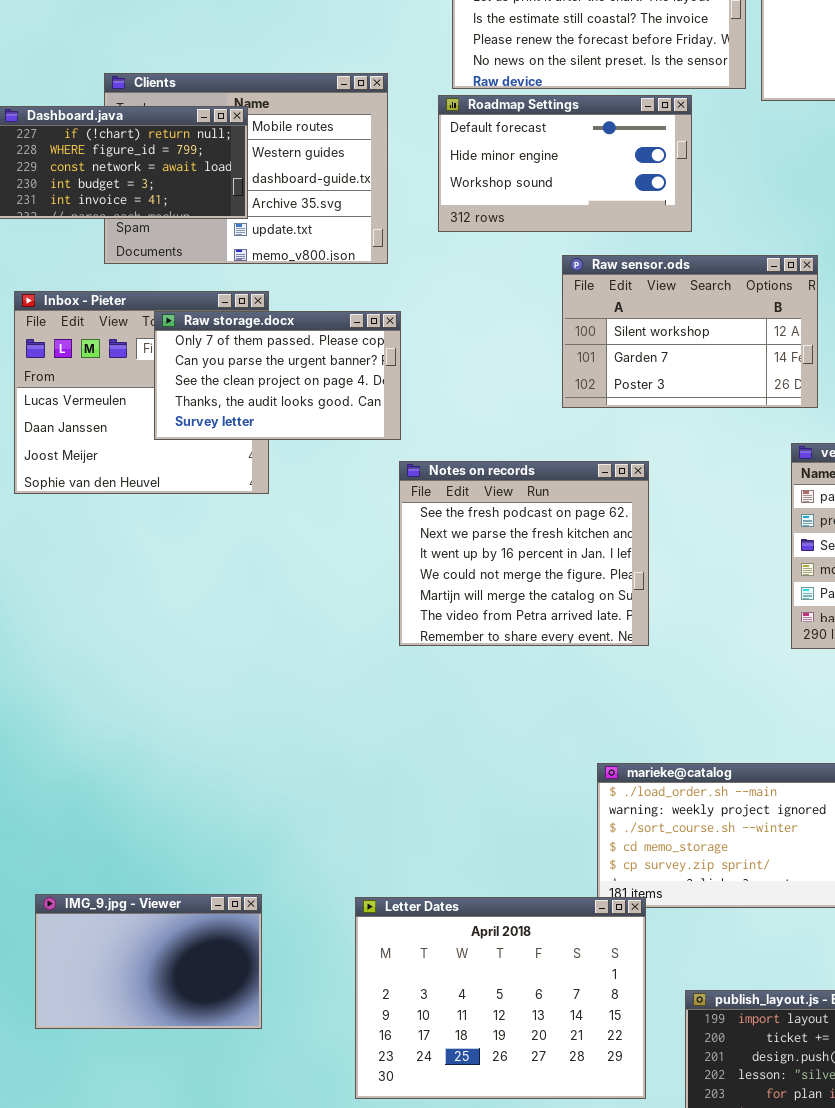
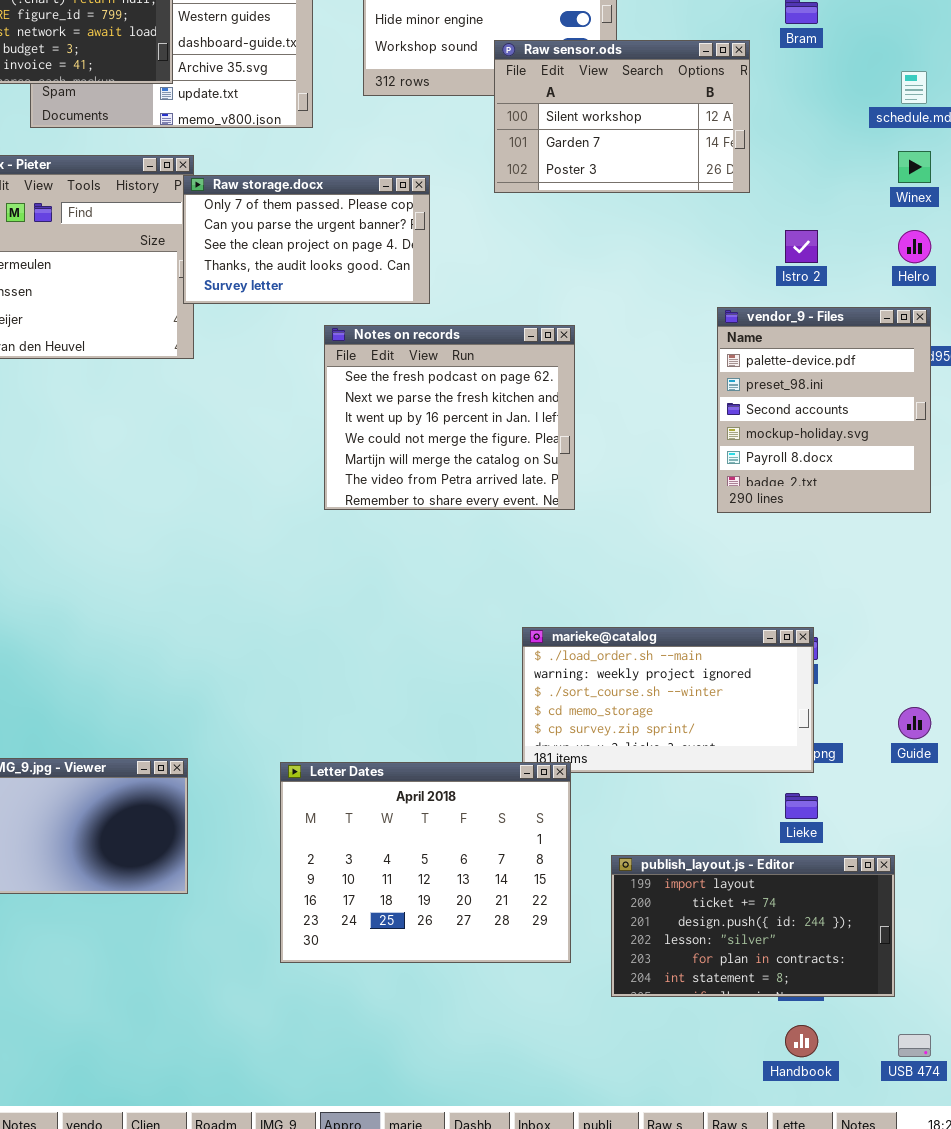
Raw sensor.ods: [562,255,818,408] -> [494,40,750,193], moved
Raw storage.docx: [154,311,401,440] -> [183,175,430,304], moved

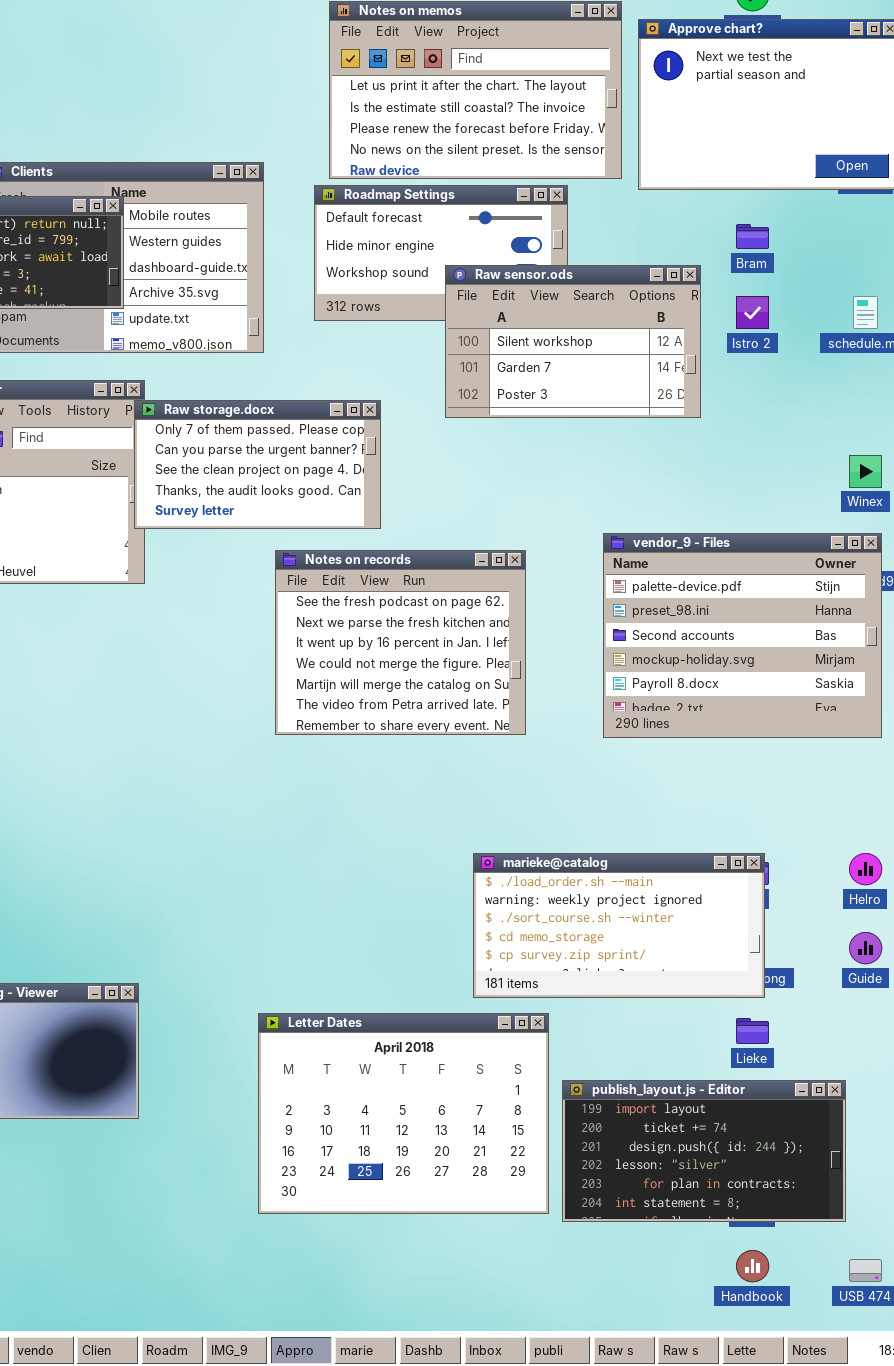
Winex: [898,151,931,183] -> [849,455,882,488], moved
Istro 2: [785,230,818,263] -> [736,296,769,329], moved
Helro: [898,230,931,263] -> [849,853,882,885], moved
vendor_9 - Files: [717,307,931,513] -> [603,533,882,738], resized
Letter Dates: [280,762,571,963] -> [258,1013,549,1214], moved

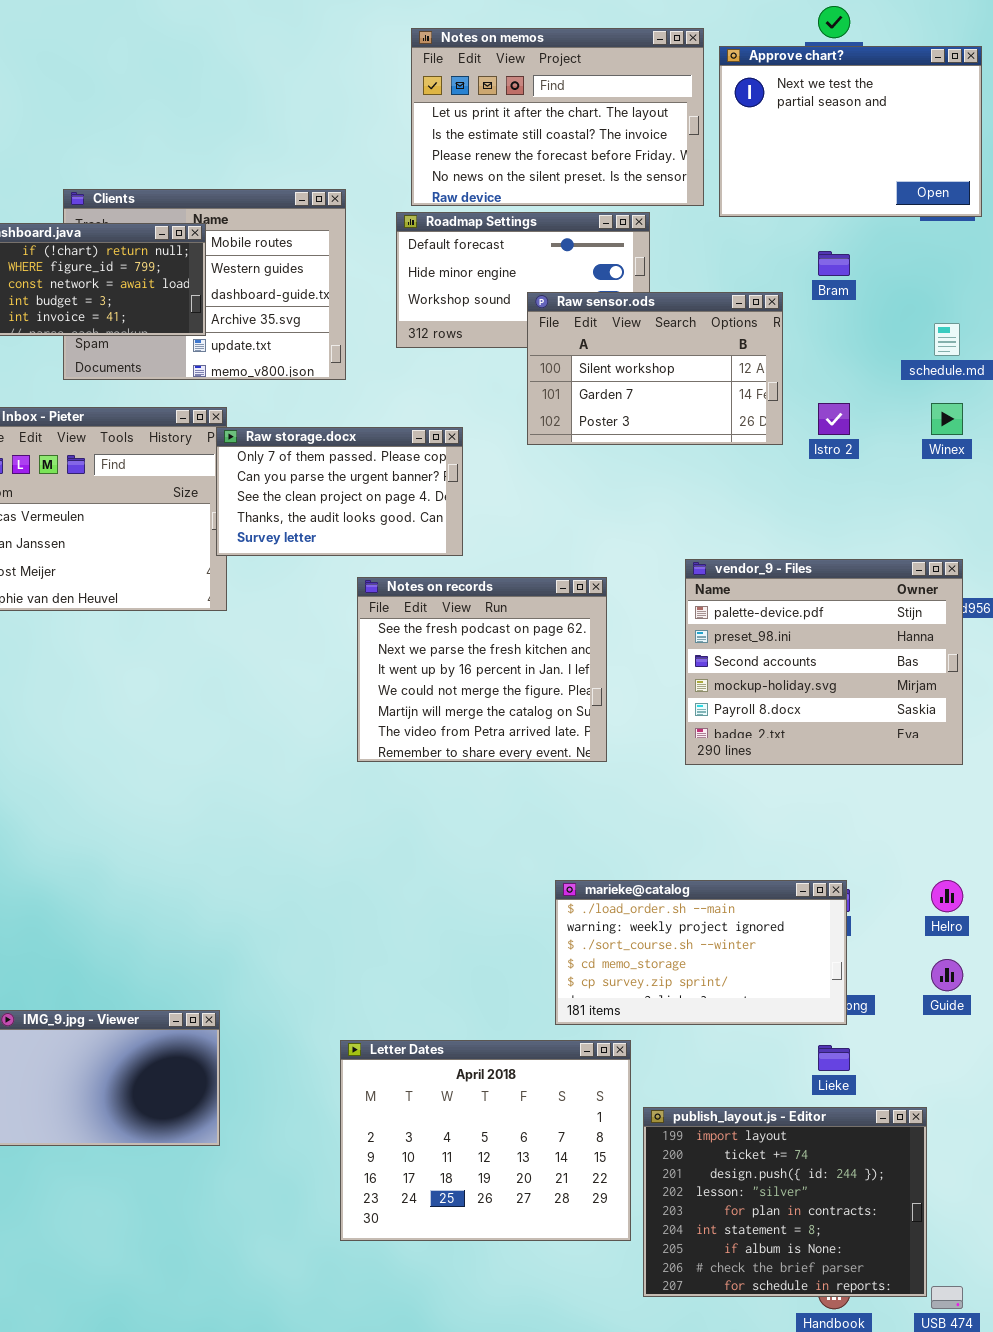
Istro 2: [736,296,769,329] -> [818,403,850,435], moved
Winex: [849,455,882,488] -> [931,403,963,435], moved
publish_layout.js - Editor: [562,1080,846,1222] -> [643,1107,927,1297], resized

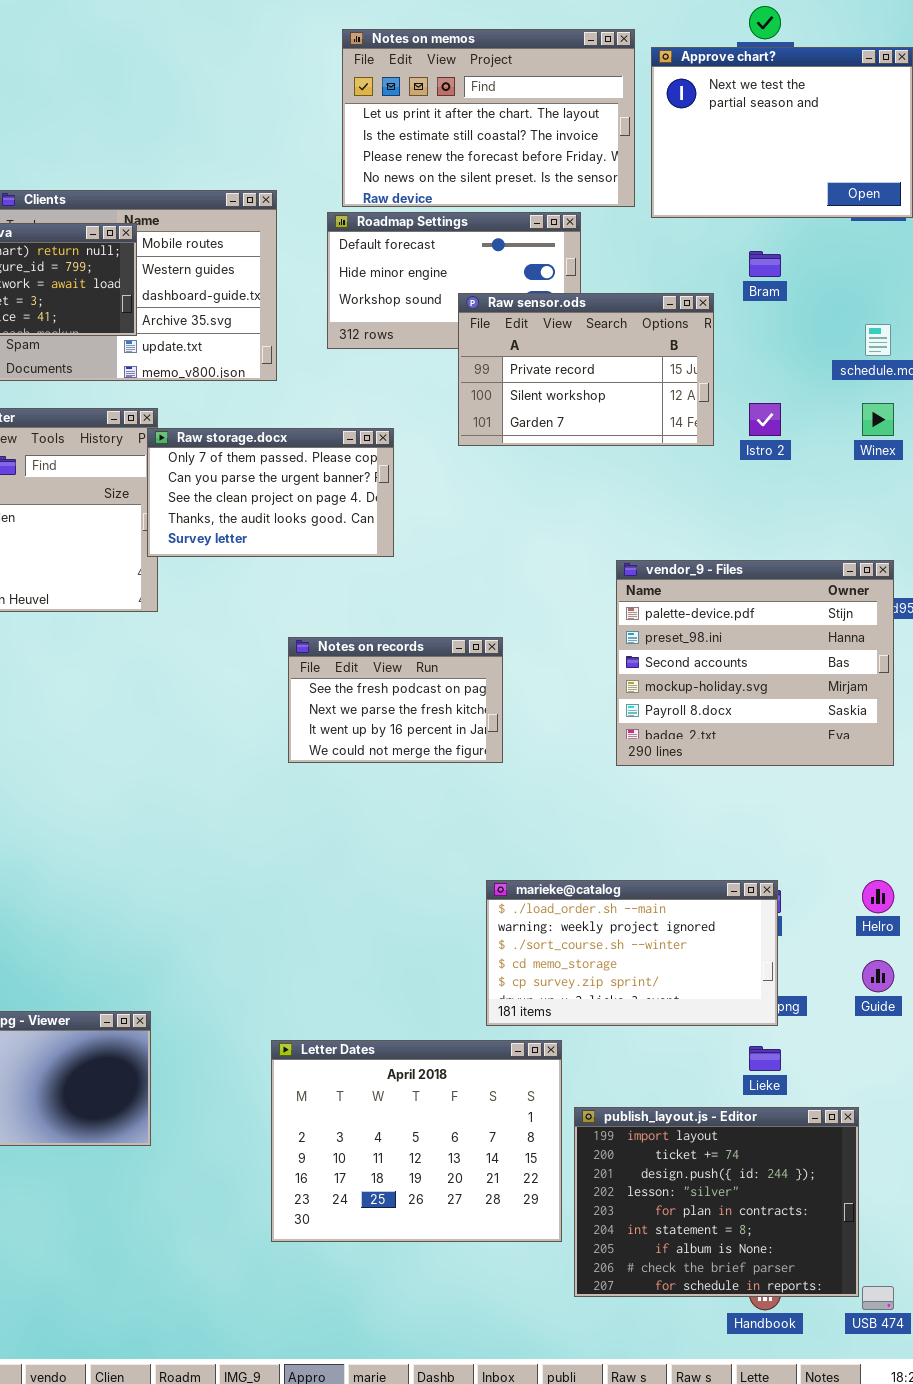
Raw sensor.ods: [527,292,783,445] -> [458,293,714,446], scrolled up 1 row
Notes on records: [357,577,607,762] -> [288,637,503,763], resized

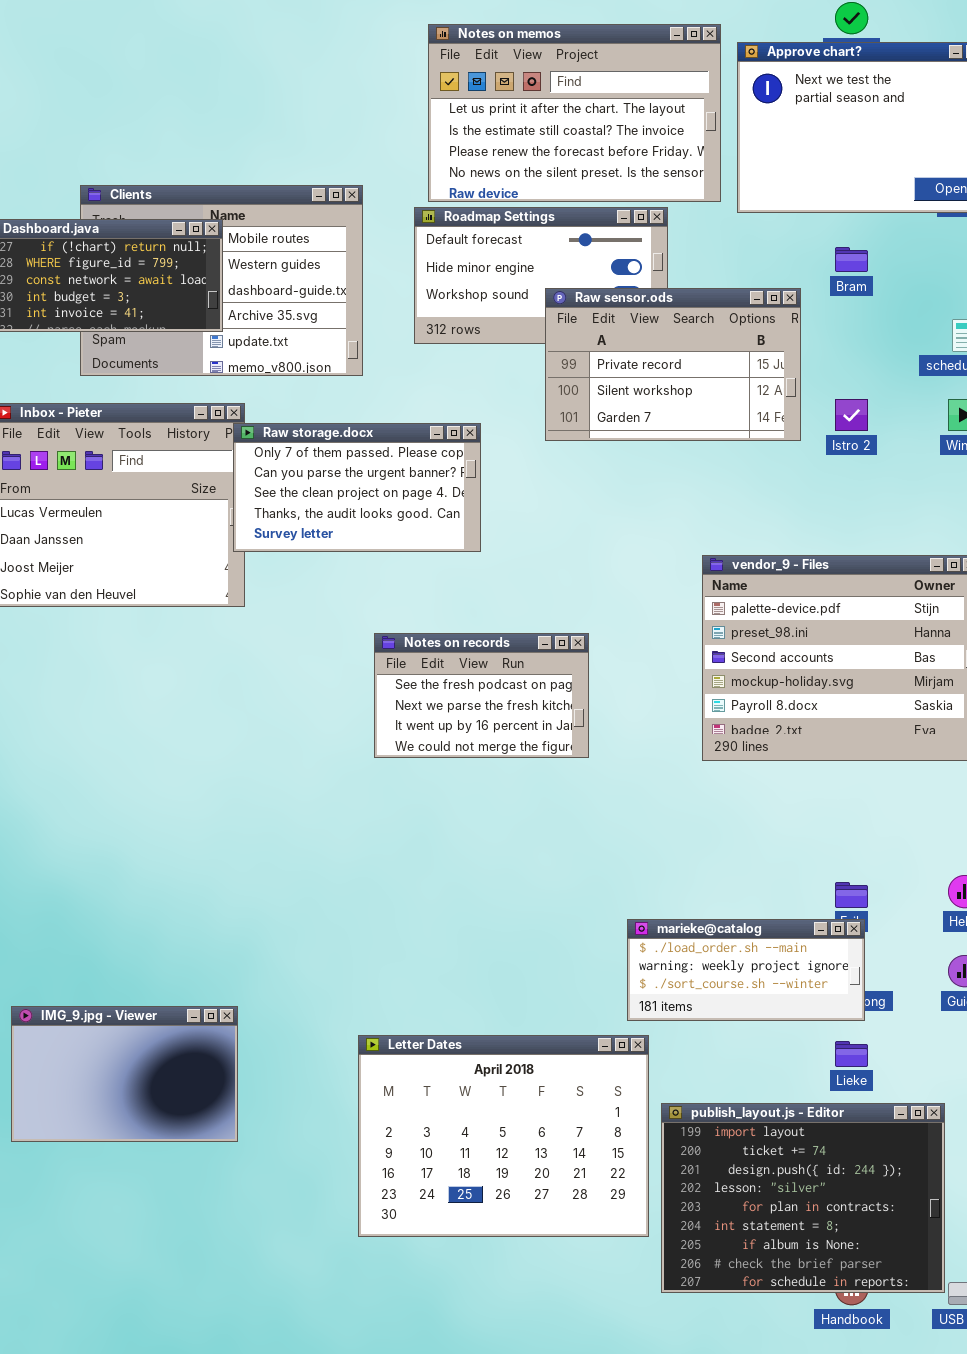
marieke@catalog: [486,880,778,1026] -> [627,919,865,1021], resized

